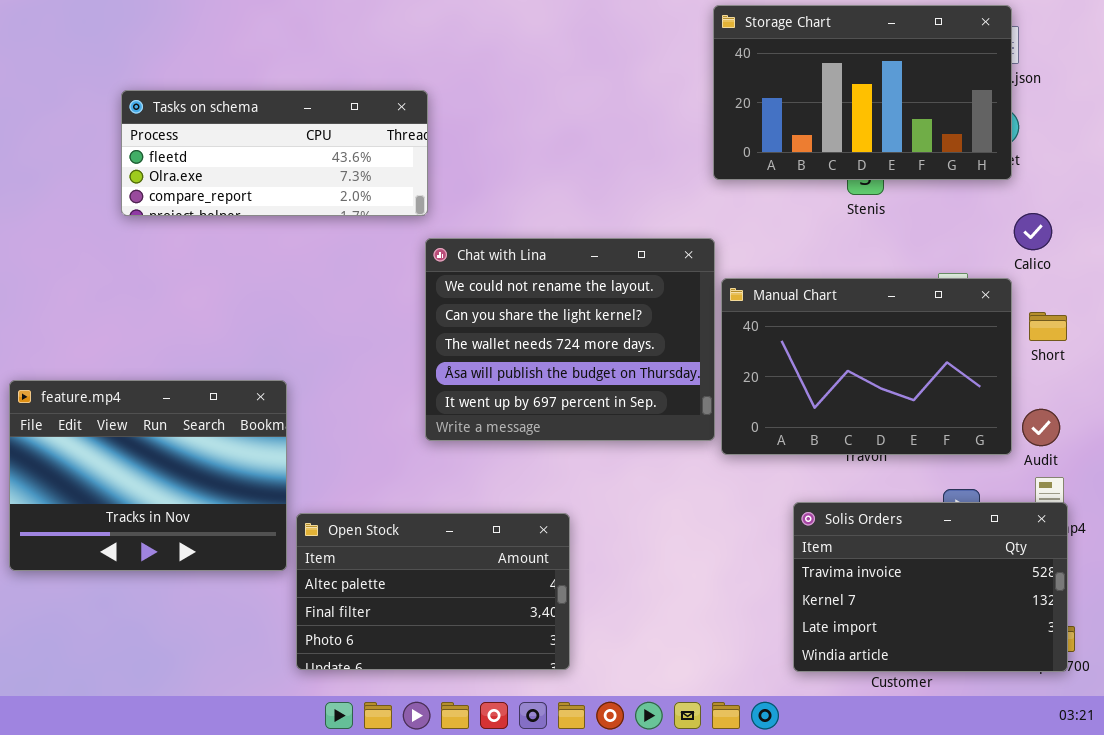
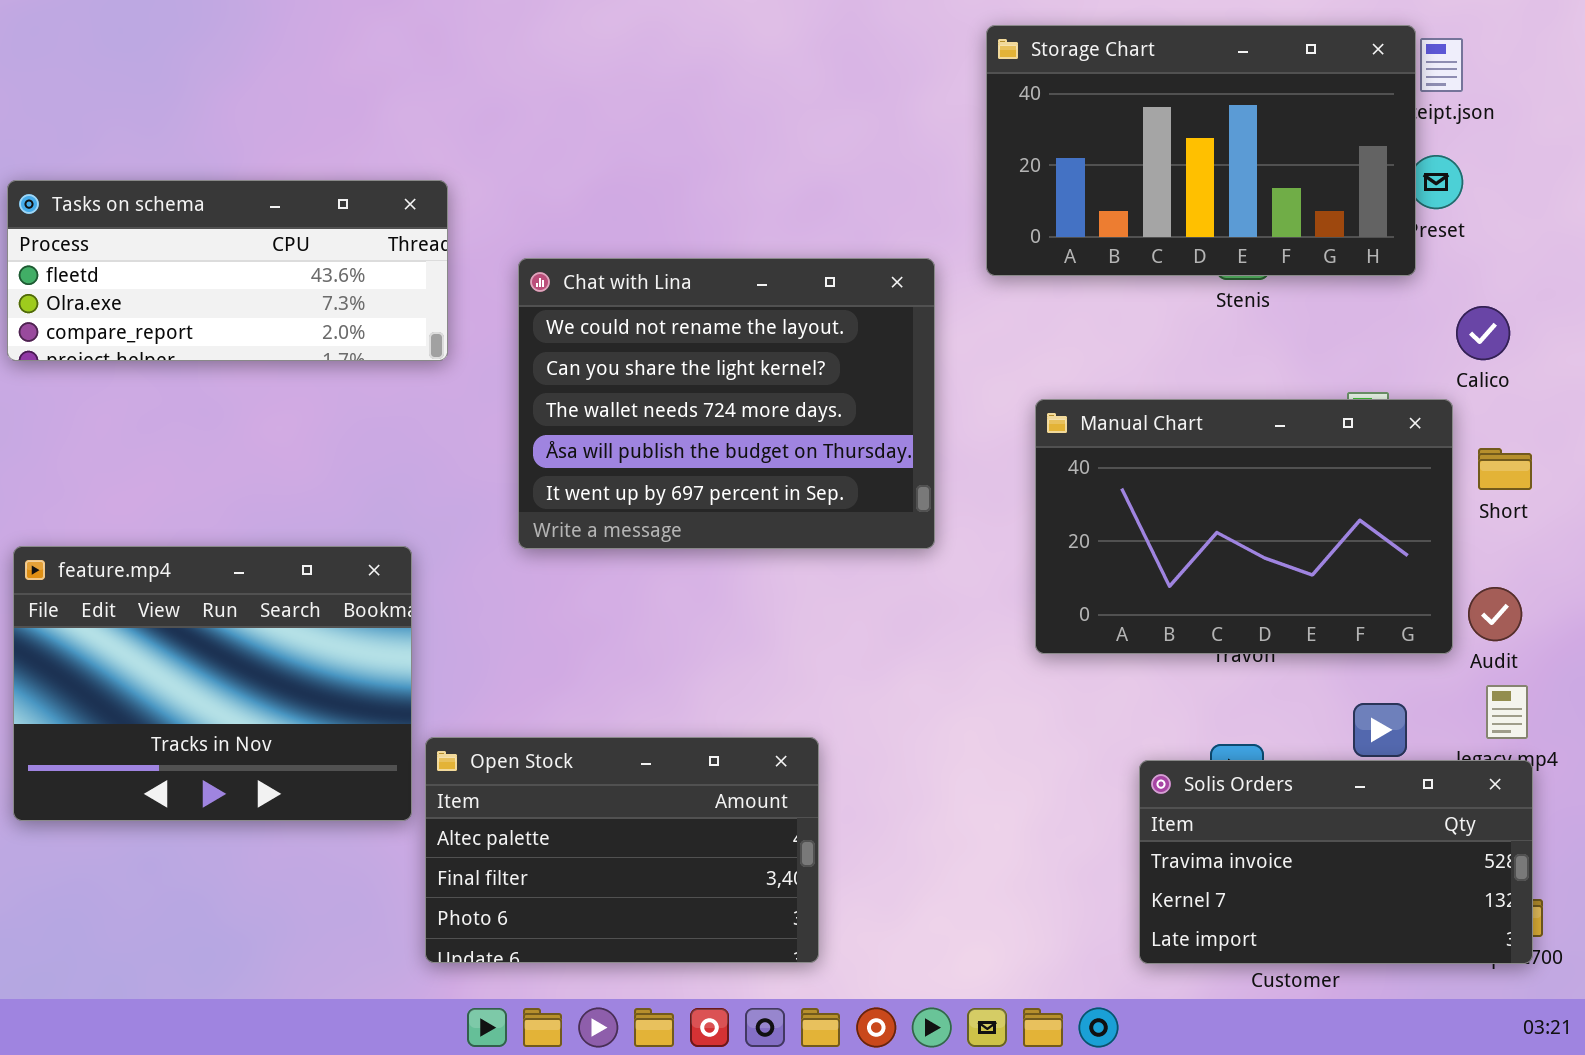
Storage Chart: [713,5,1012,180] -> [986,25,1416,276], moved
Tasks on schema: [121,90,428,216] -> [7,180,448,361], moved
Chat with Lina: [425,238,715,441] -> [518,258,935,549], moved
Solis Orders: [793,502,1068,672] -> [1139,760,1533,964], resized

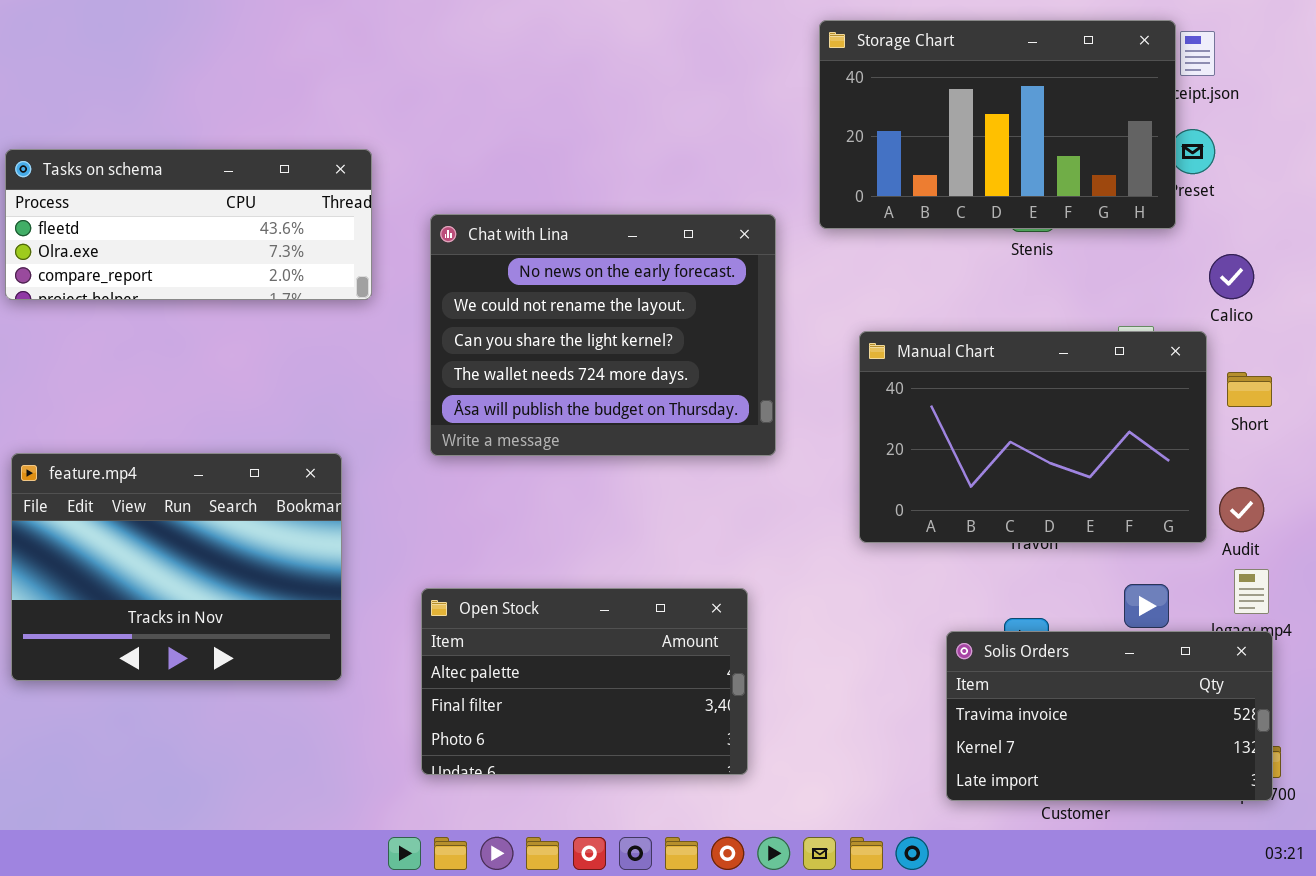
Chat with Lina: [518,258,935,549] -> [430,214,776,456], scrolled up 1 row
Open Stock: [425,737,819,963] -> [421,588,748,775], moved

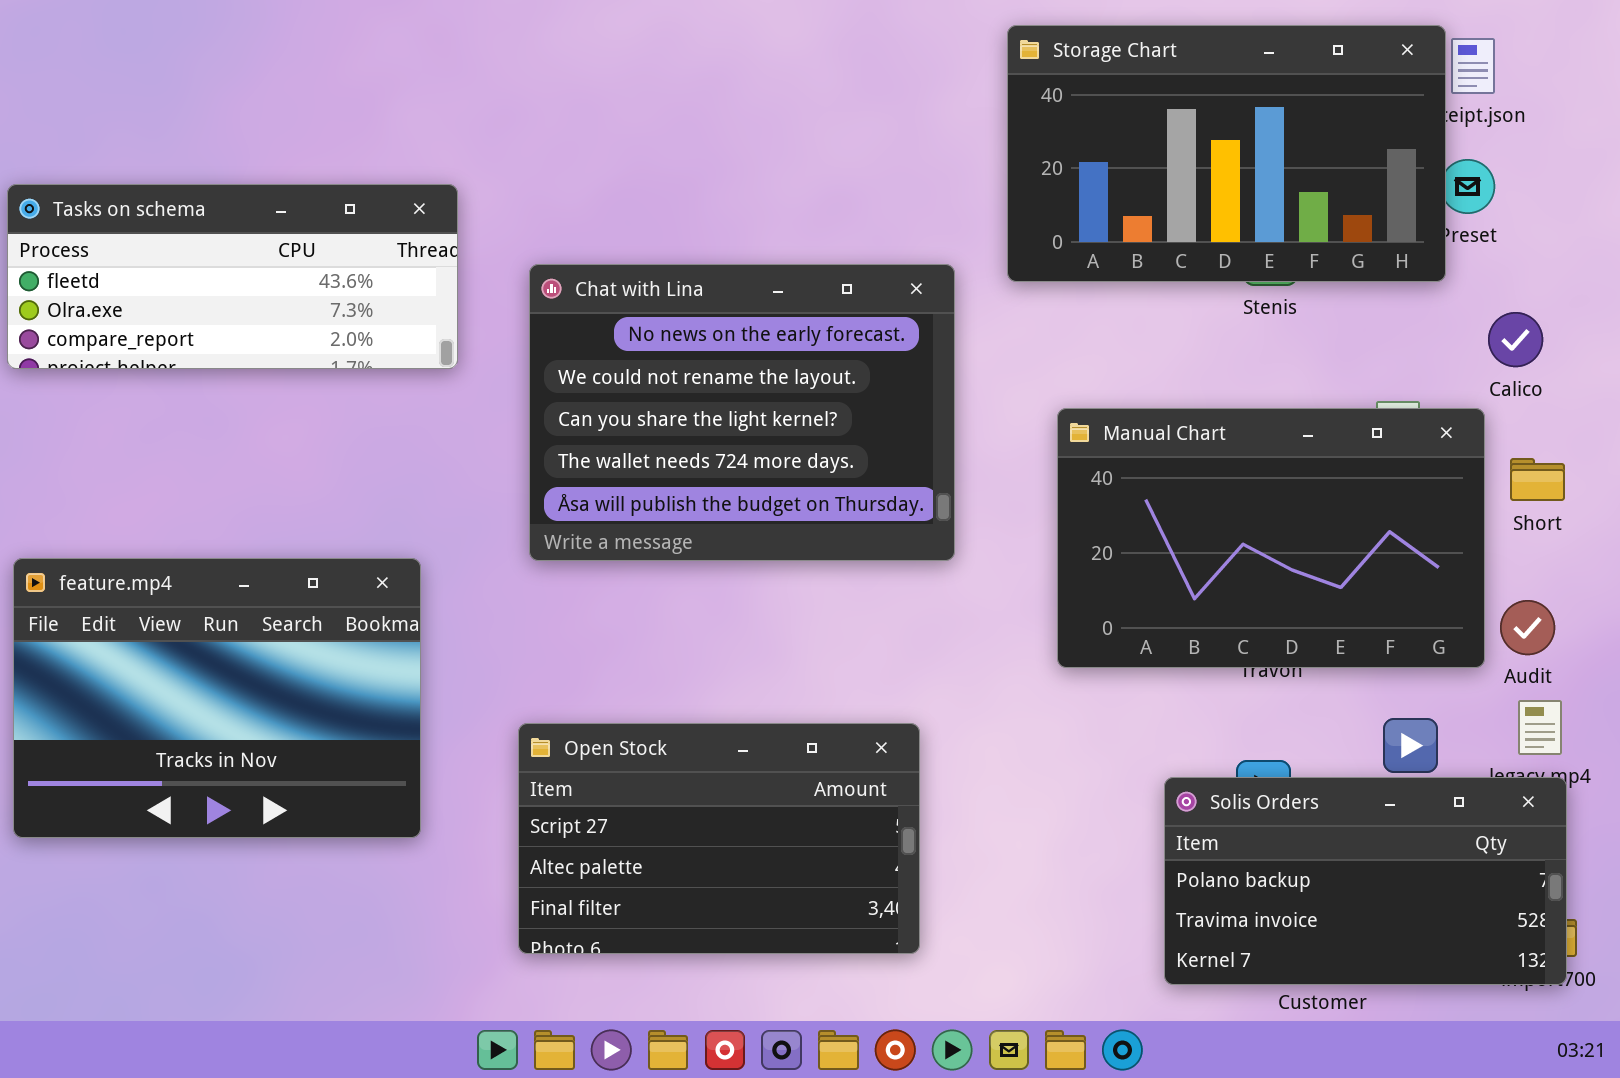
Open Stock: [421,588,748,775] -> [518,723,920,954], scrolled up 1 row
Solis Orders: [946,631,1273,801] -> [1164,777,1567,985], scrolled up 1 row

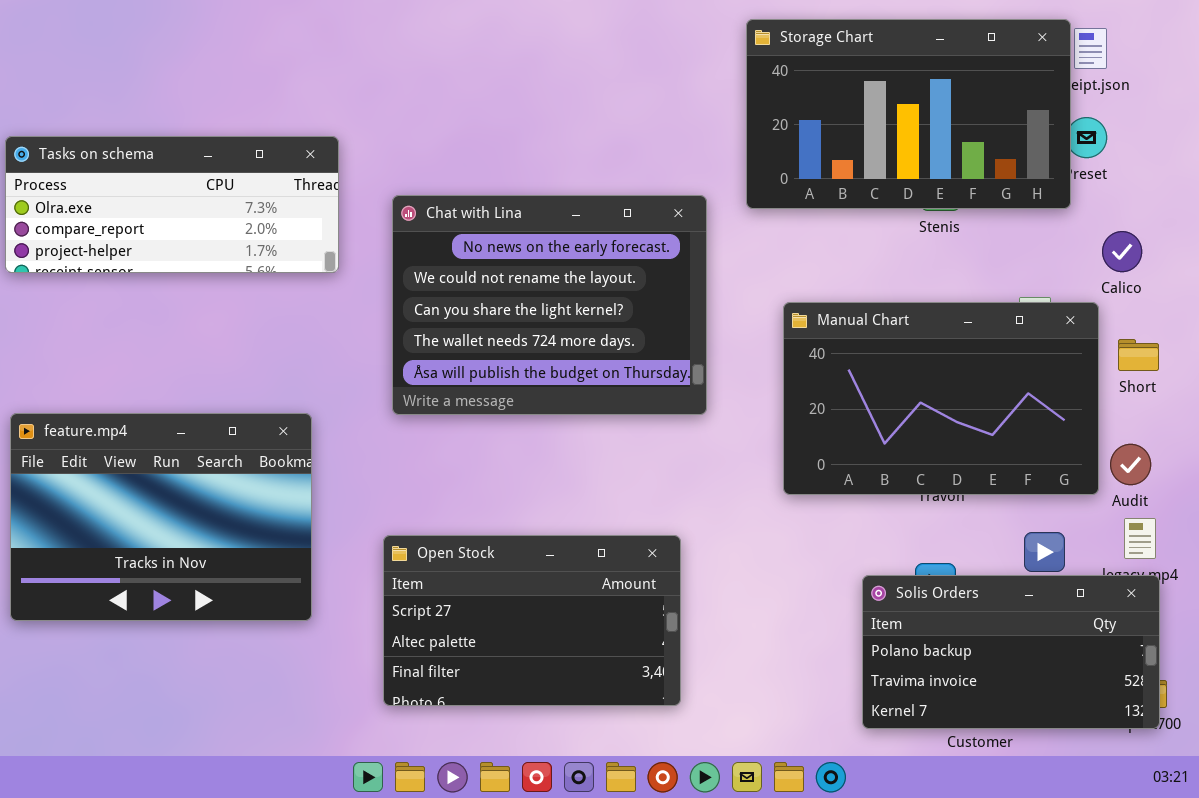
Tasks on schema: [7,184,458,369] -> [5,136,339,273], scrolled down 1 row

